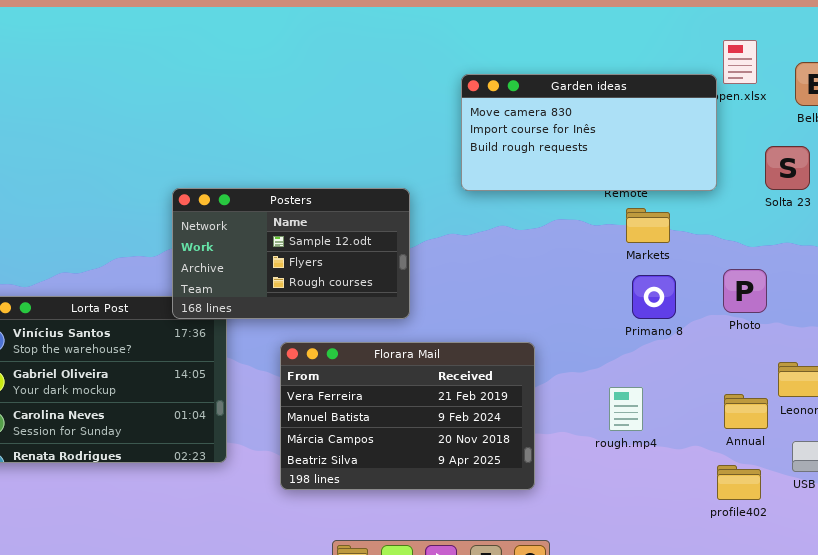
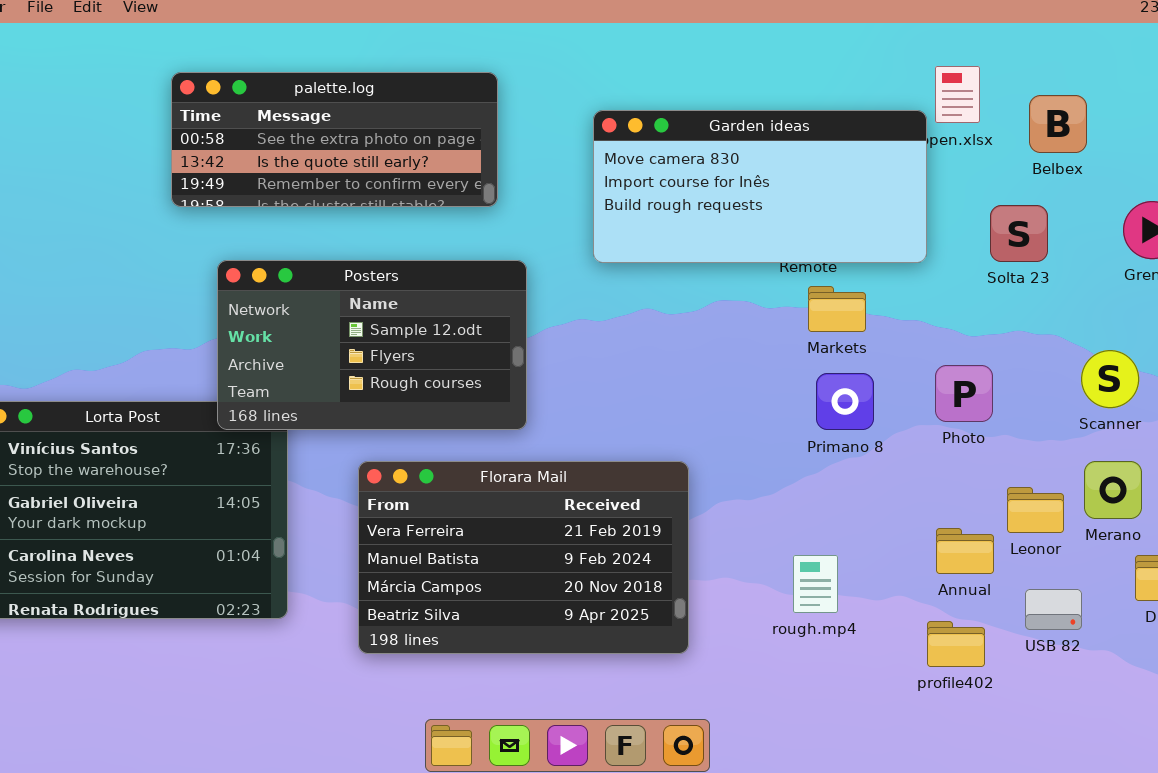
palette.log: none -> [171,72,498,207], opened
rough.mp4: [609,387,643,431] -> [793,555,838,613], moved

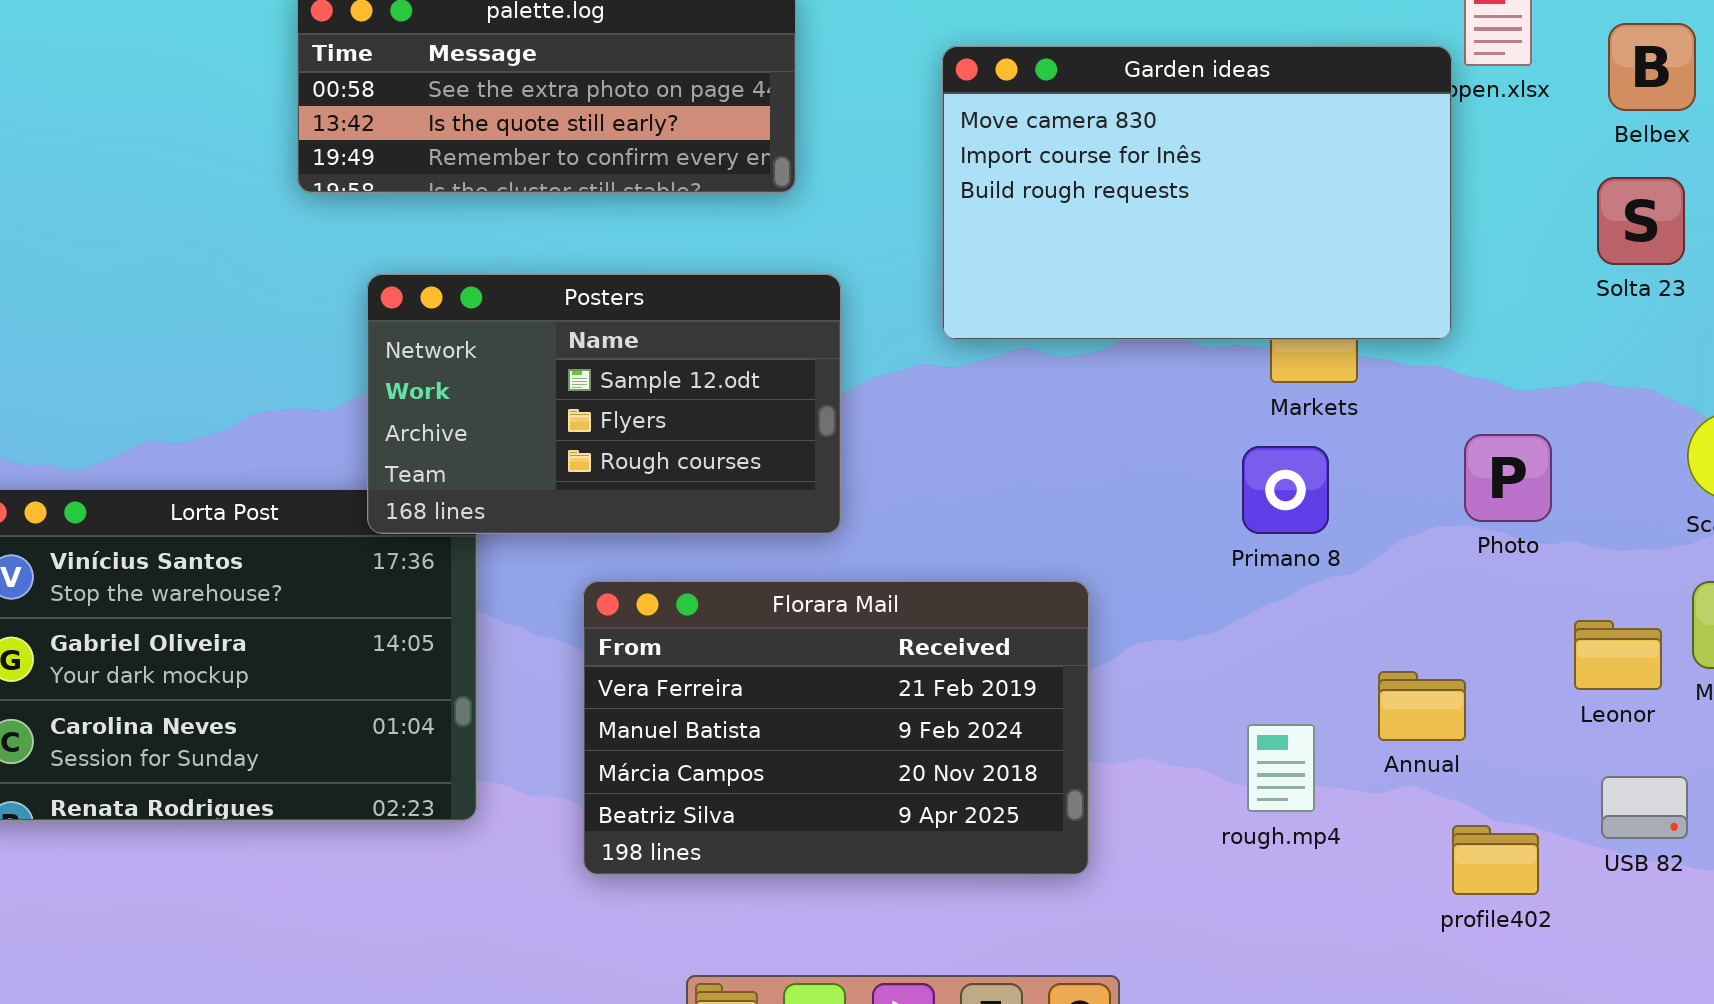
Garden ideas: [593,110,927,263] -> [942,46,1452,340], resized
Solta 23: [990,205,1048,262] -> [1597,177,1685,265], moved
Primano 8: [816,373,874,430] -> [1242,446,1329,534], moved
Annual: [936,528,994,574] -> [1378,671,1466,741], moved

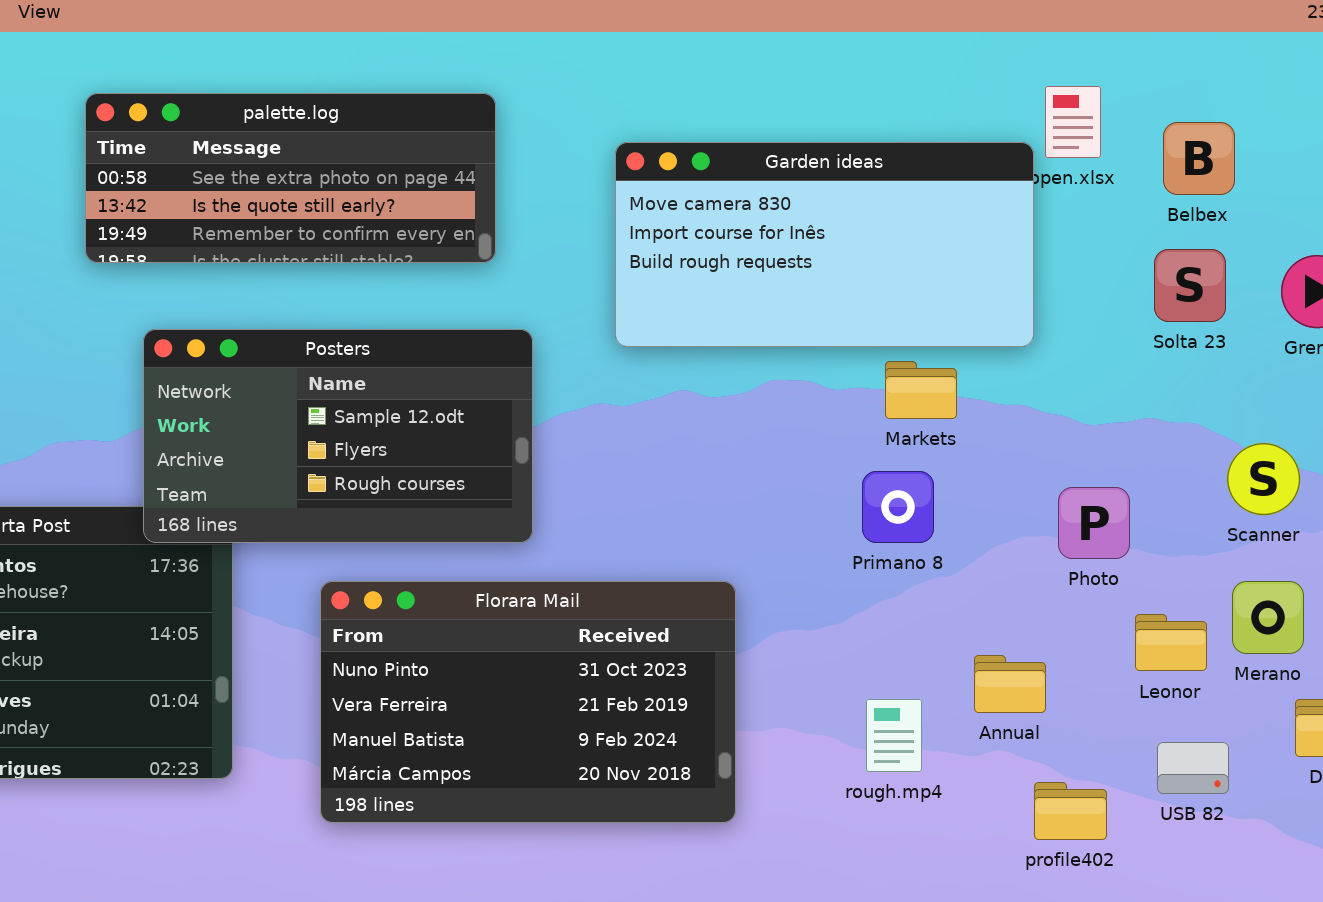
Garden ideas: [942,46,1452,340] -> [615,142,1034,347], resized
Photo: [1464,434,1552,522] -> [1058,487,1130,559], moved
Florara Mail: [583,581,1089,875] -> [320,581,736,823], scrolled up 1 row

